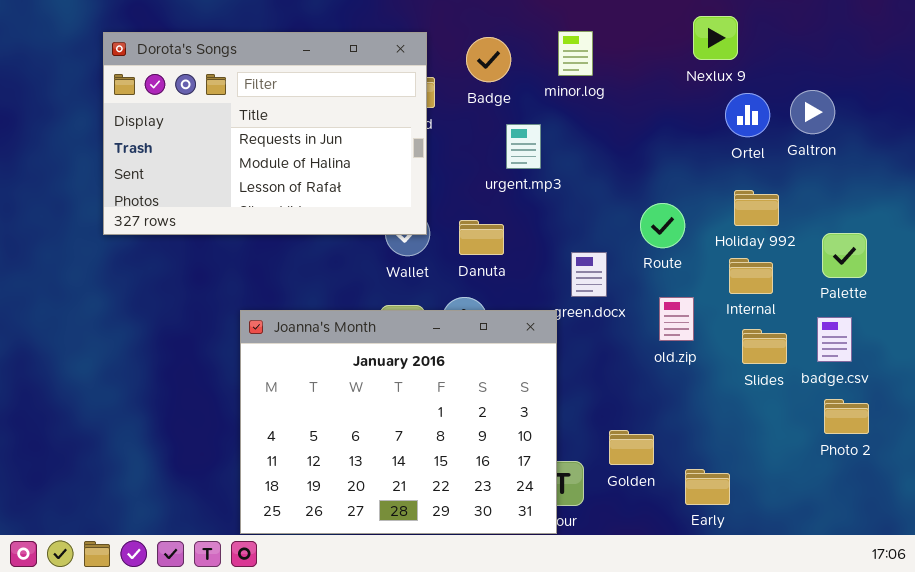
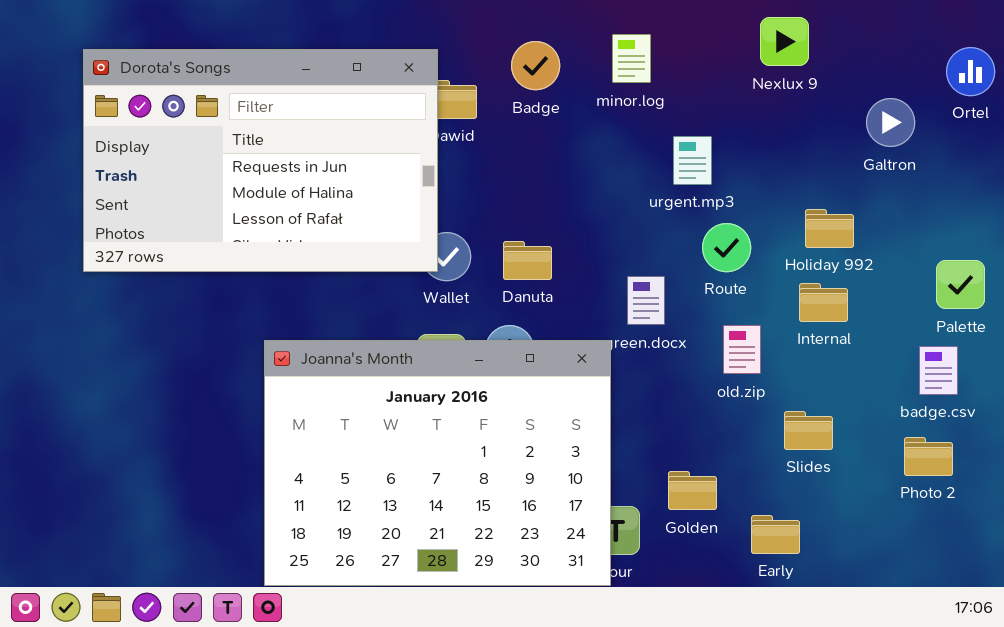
Dorota's Songs: [103,32,427,235] -> [83,49,438,272], moved
Ortel: [725,93,770,137] -> [946,47,995,96], moved
urgent.mp3: [506,124,541,169] -> [673,136,712,185], moved
Palette: [822,233,867,278] -> [936,260,985,309], moved
badge.csv: [817,317,852,362] -> [919,346,958,395], moved
Slides: [742,329,787,364] -> [784,411,833,450], moved

